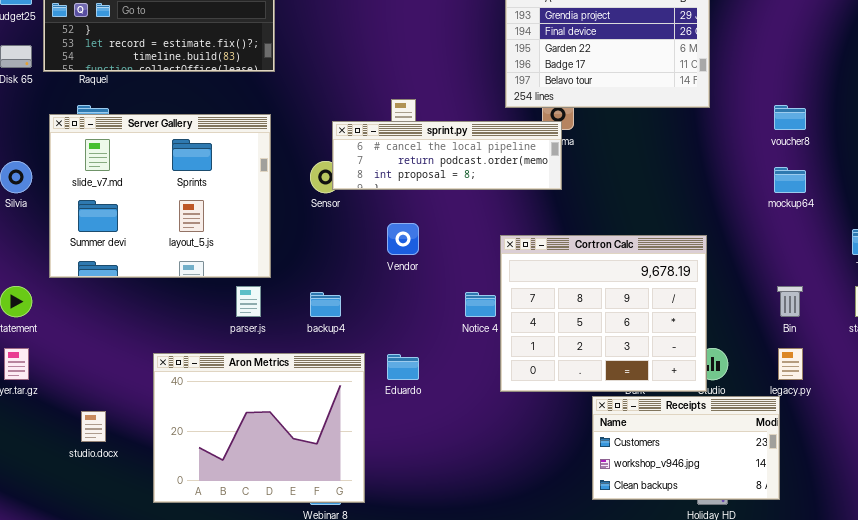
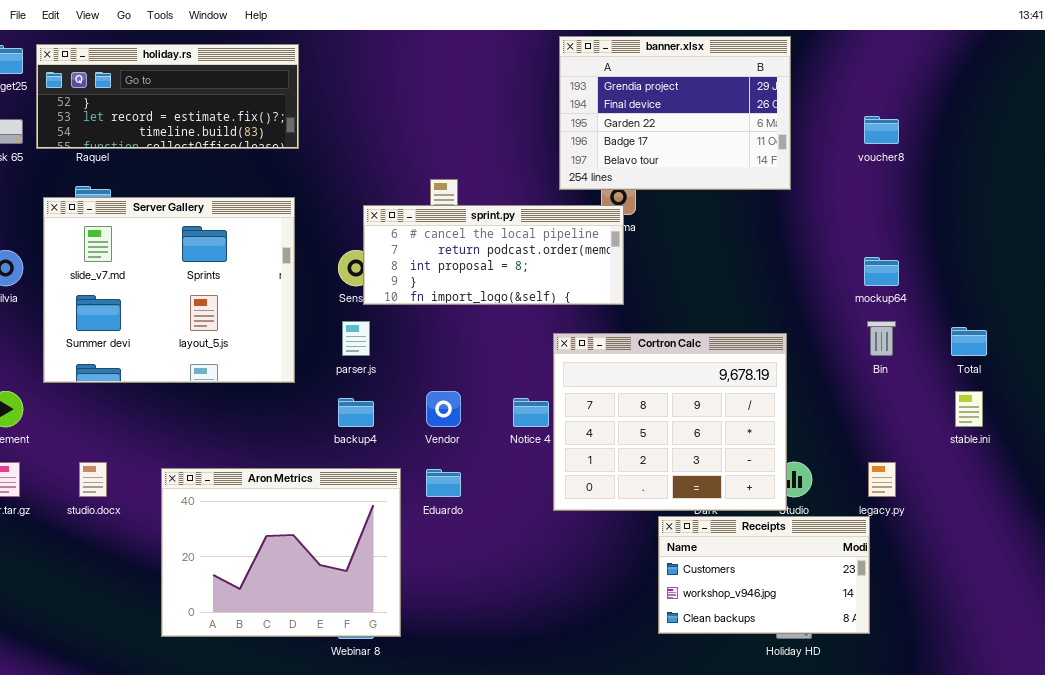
voucher8: [774,105,806,130] -> [864,116,899,144], moved
sprint.py: [332,121,562,190] -> [363,205,624,305], resized
Vendor: [387,223,419,255] -> [426,391,461,427], moved
parser.js: [236,286,261,317] -> [342,321,370,356], moved
Bin: [777,286,803,317] -> [867,321,896,356], moved
studio.docx: [81,411,106,442] -> [79,462,107,497], moved

